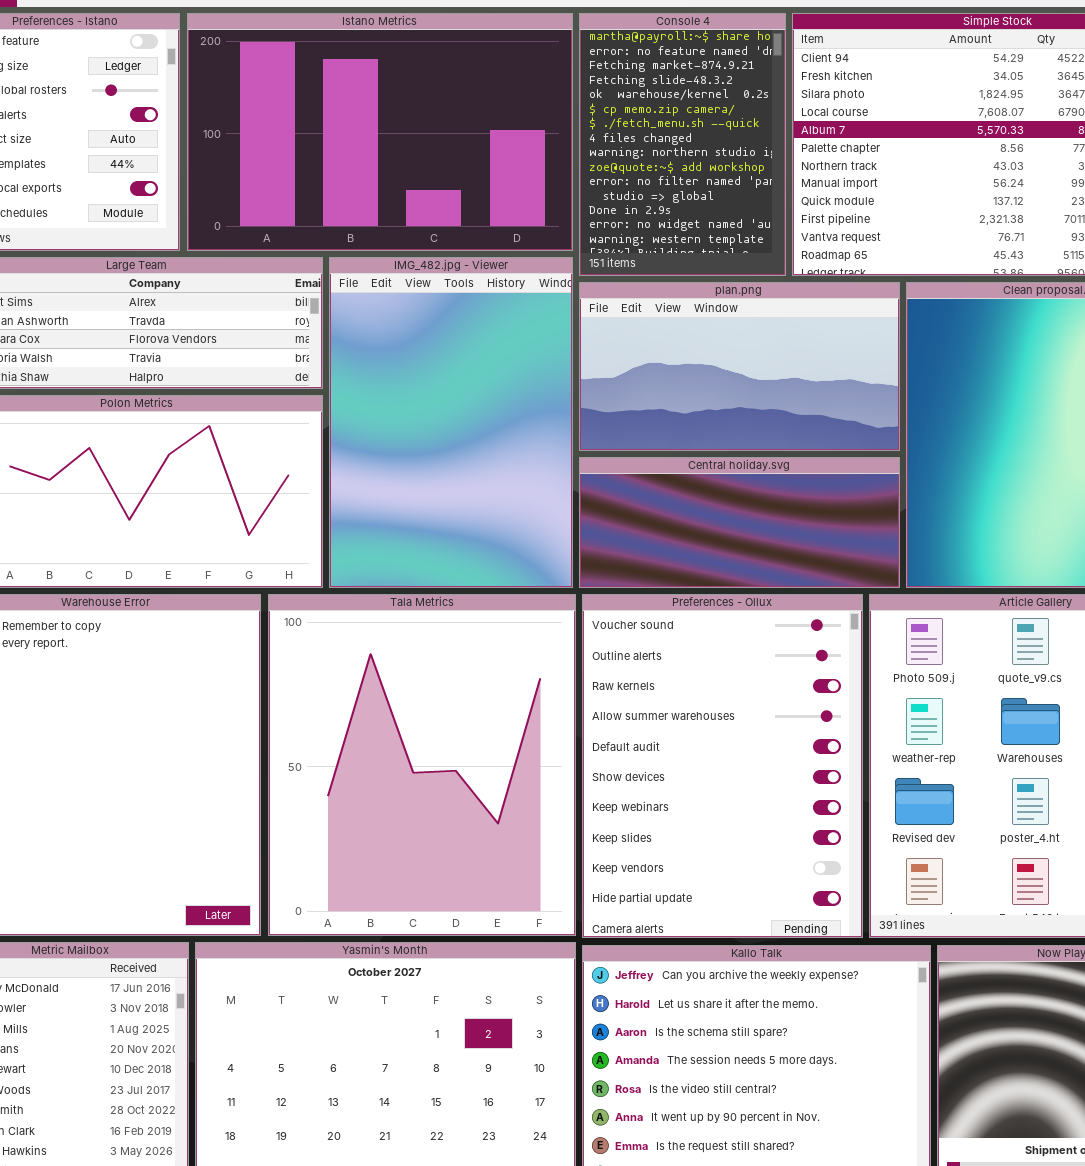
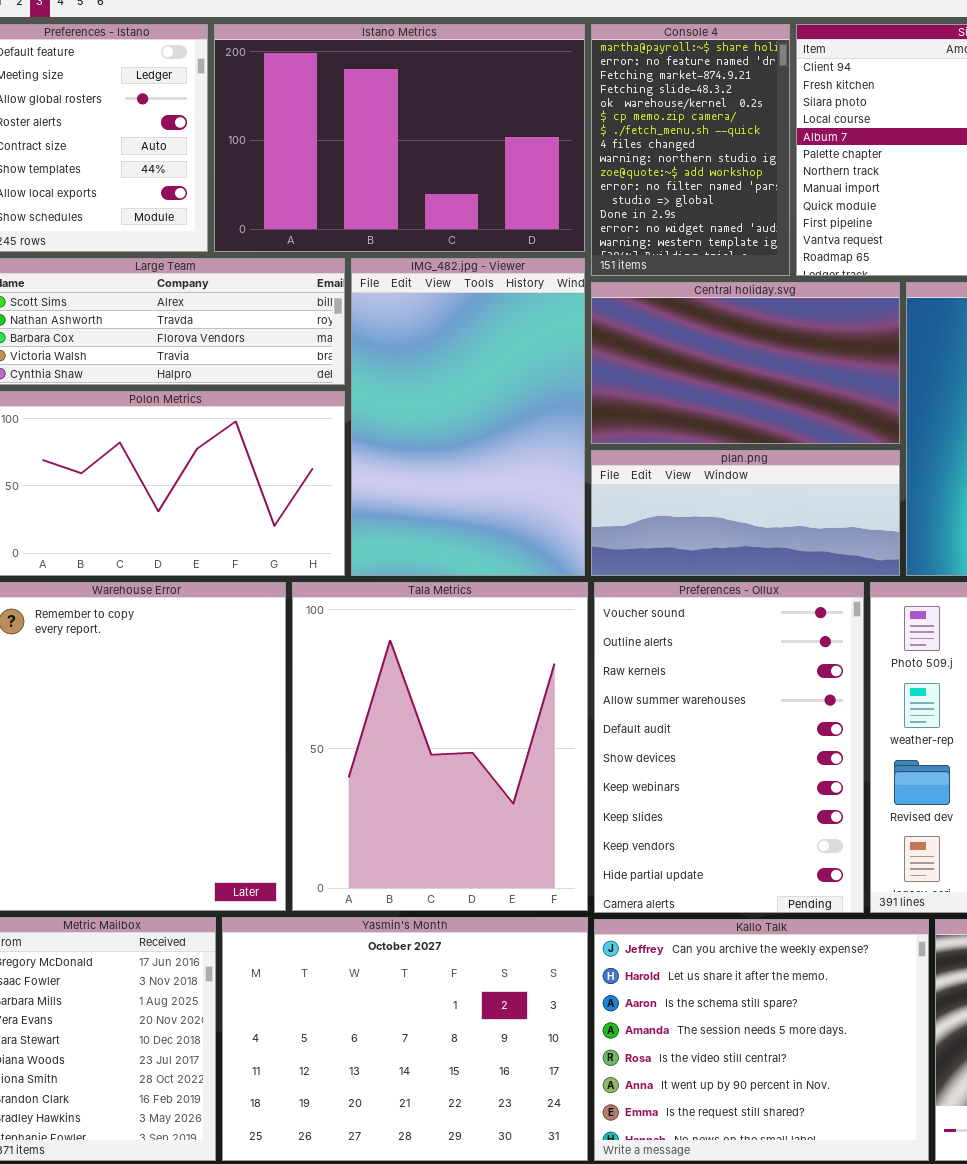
plan.png: [579,282,900,451] -> [591,450,900,576], moved, resized
Central holiday.svg: [579,457,900,588] -> [591,282,900,444], moved, resized

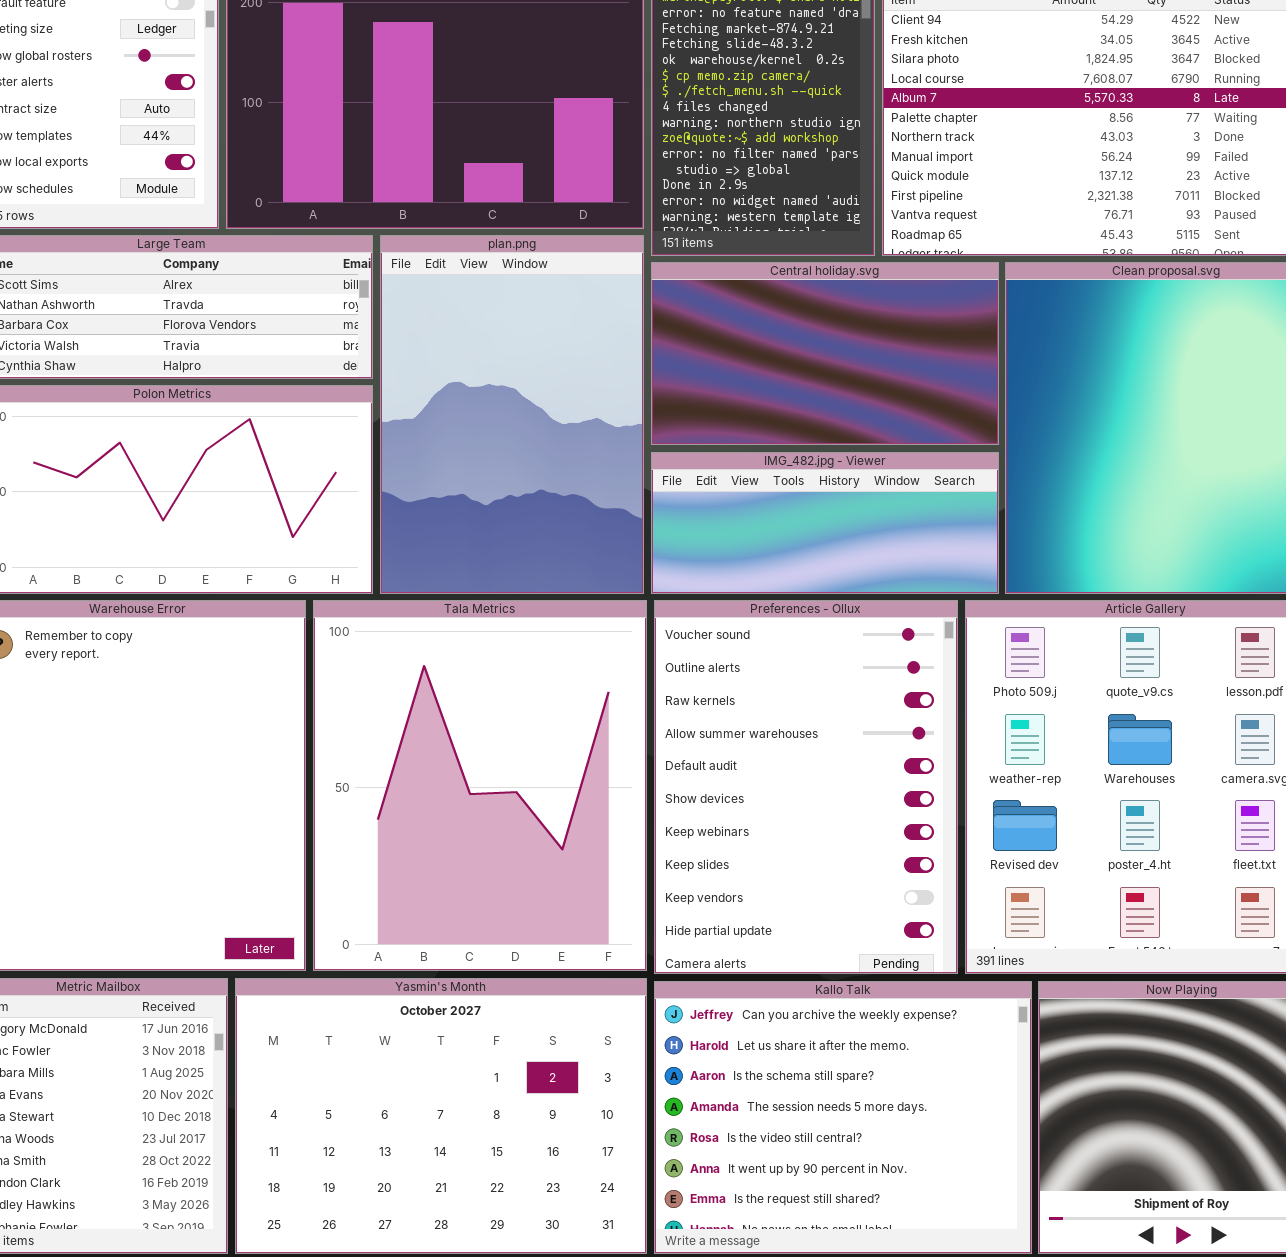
IMG_482.jpg - Viewer: [351,258,585,576] -> [651,452,999,594], moved, resized
plan.png: [591,450,900,576] -> [380,235,644,594], moved, resized

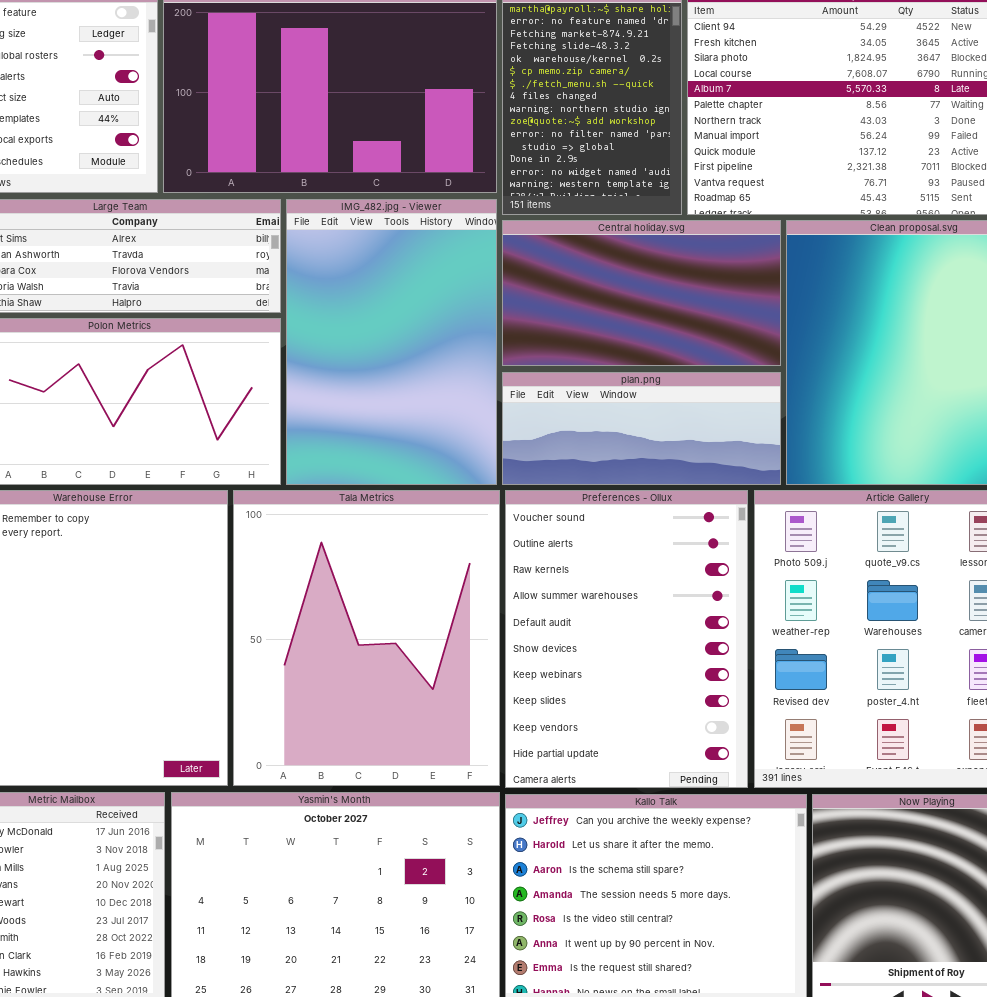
plan.png: [380,235,644,594] -> [502,372,781,485], moved, resized
IMG_482.jpg - Viewer: [651,452,999,594] -> [286,199,497,485], moved, resized

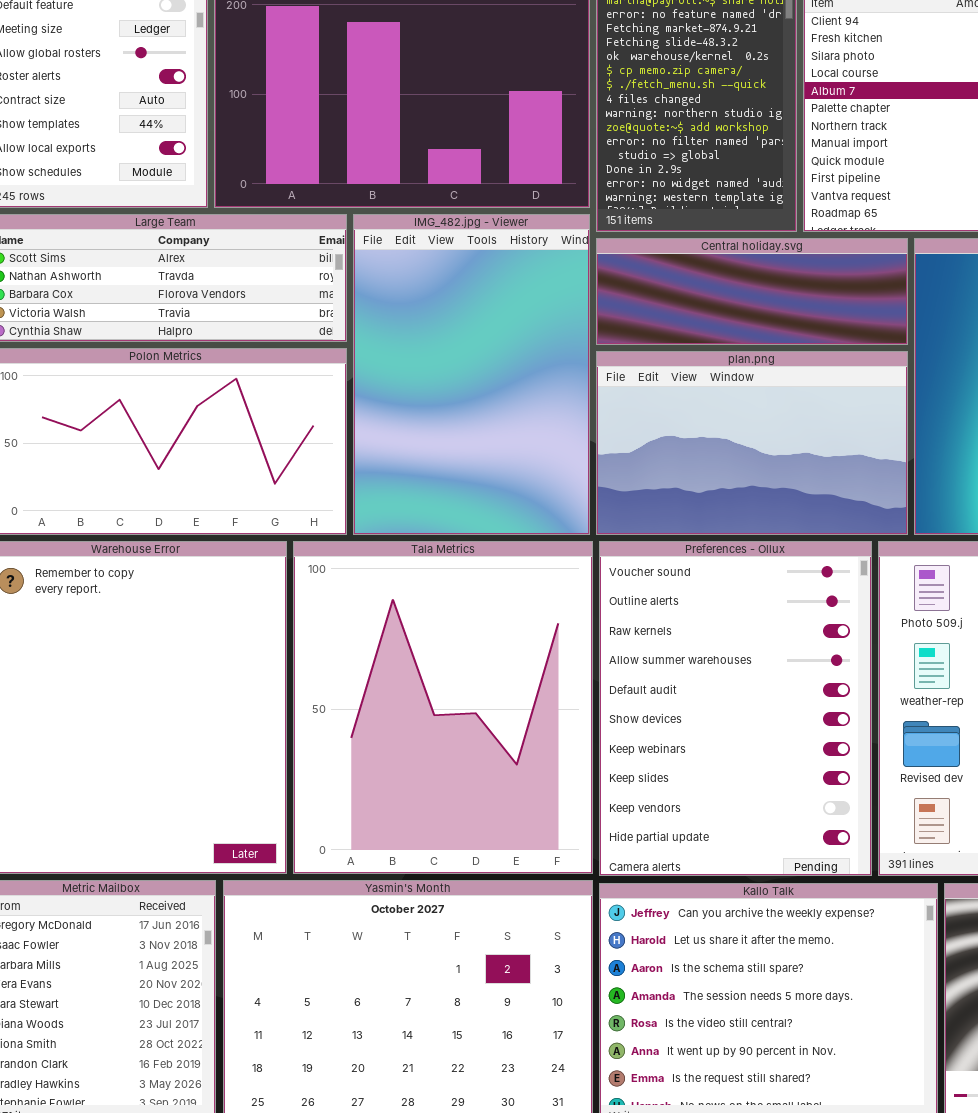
Central holiday.svg: [502,220,781,366] -> [596,238,908,345], resized
plan.png: [502,372,781,485] -> [596,351,908,535], resized

